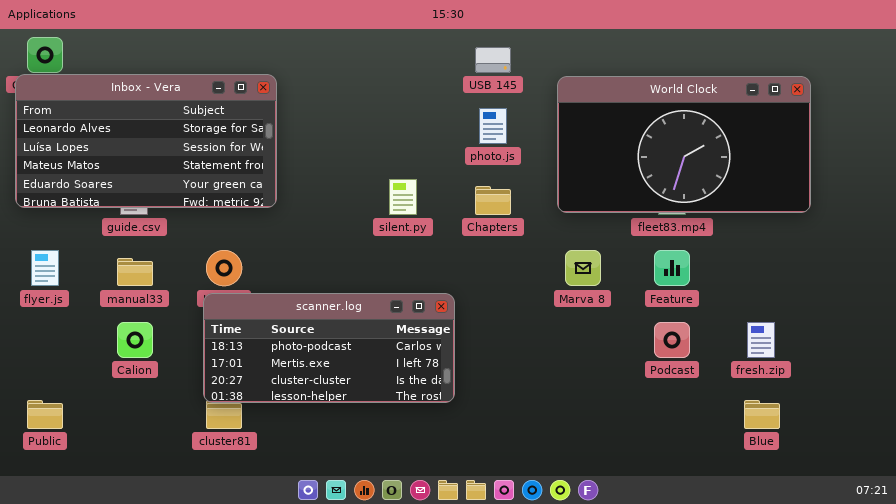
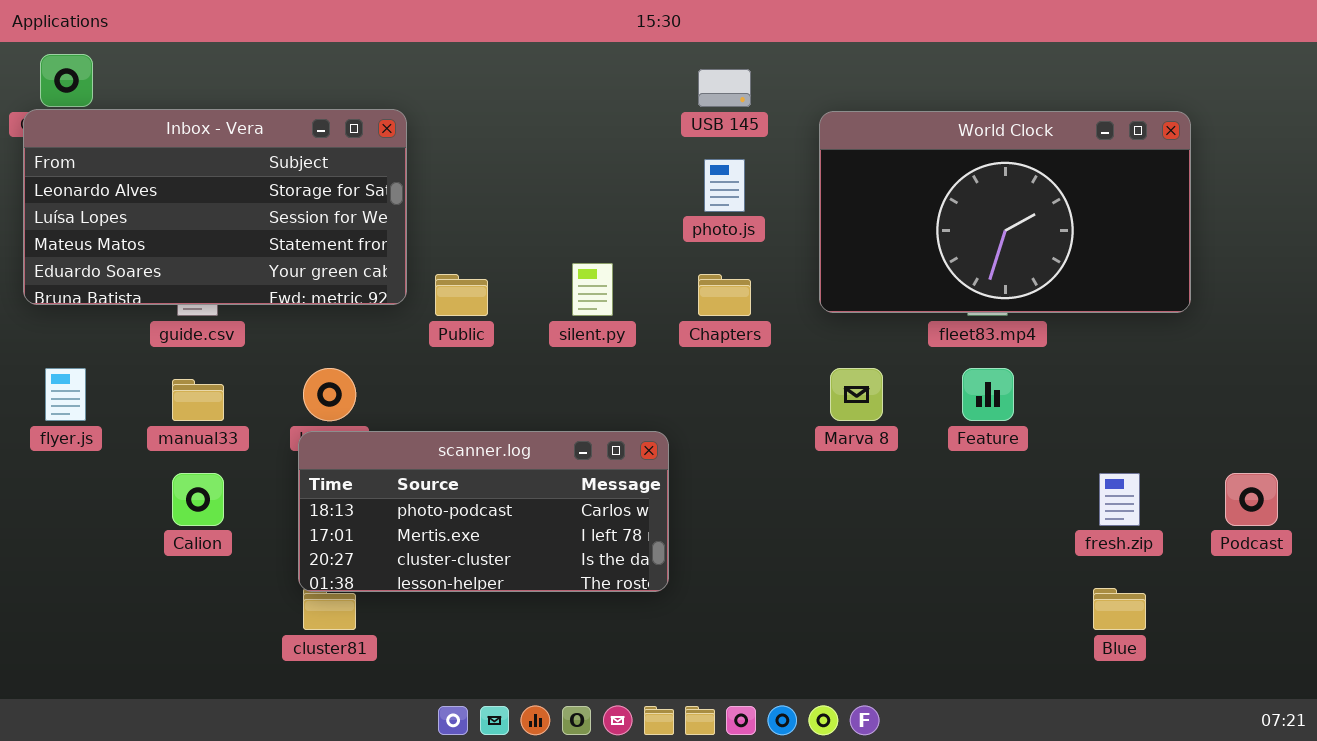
Podcast: [654,322,690,358] -> [1225,473,1278,526], moved
Public: [27,400,63,429] -> [435,274,488,316], moved

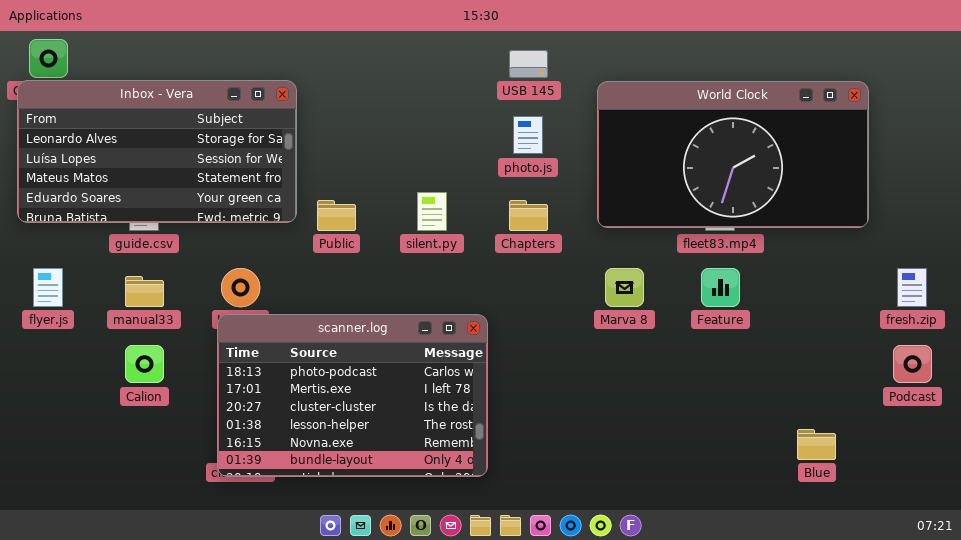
scanner.log: [298,431,669,592] -> [217,314,488,477], resized
fresh.zip: [1099,473,1140,526] -> [897,268,927,307], moved

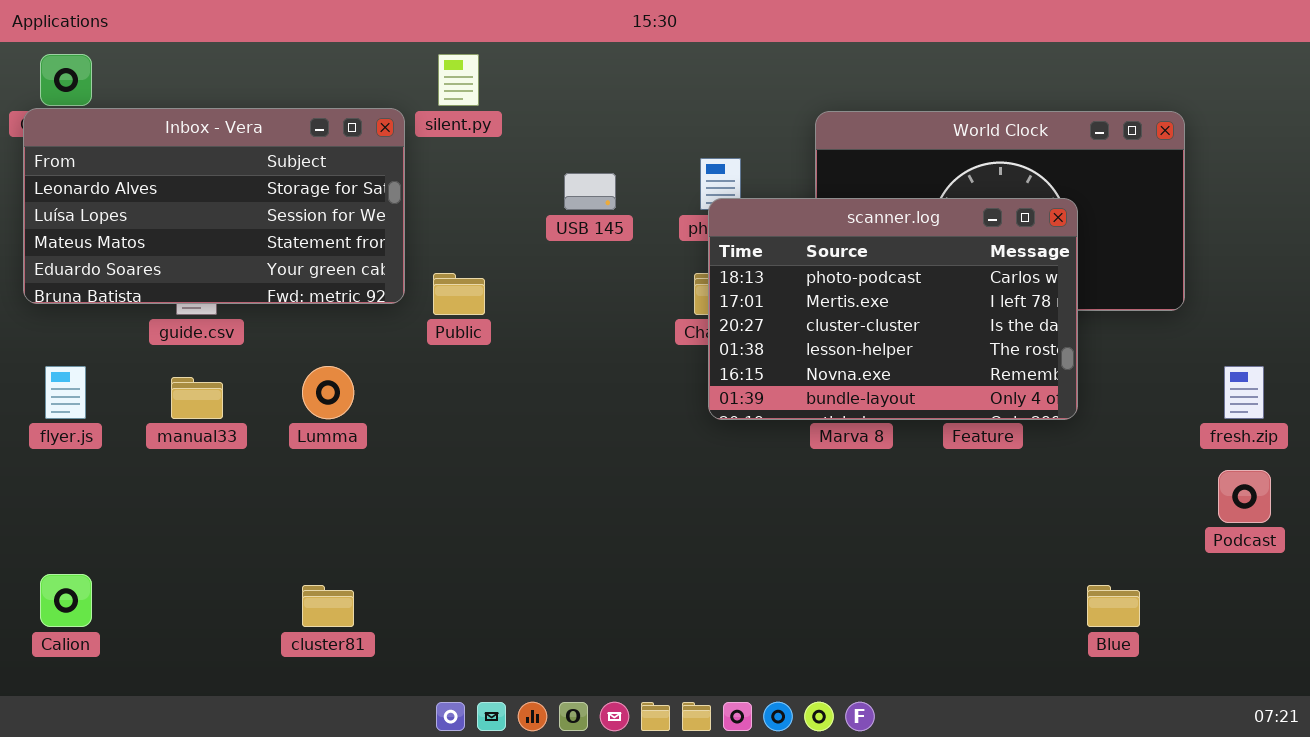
USB 145: [509,50,548,78] -> [564,173,616,210], moved
silent.py: [417,192,447,231] -> [438,54,479,106], moved
scanner.log: [217,314,488,477] -> [708,198,1078,420], moved
Calion: [125,345,164,383] -> [40,574,92,627], moved

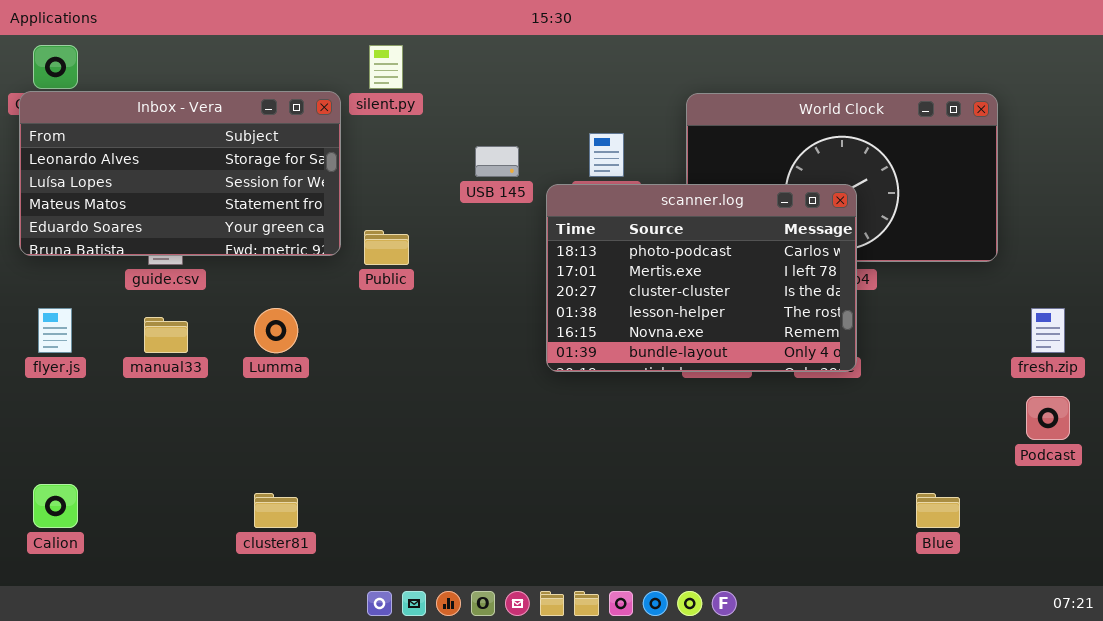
scanner.log: [708,198,1078,420] -> [546,184,857,372], moved

